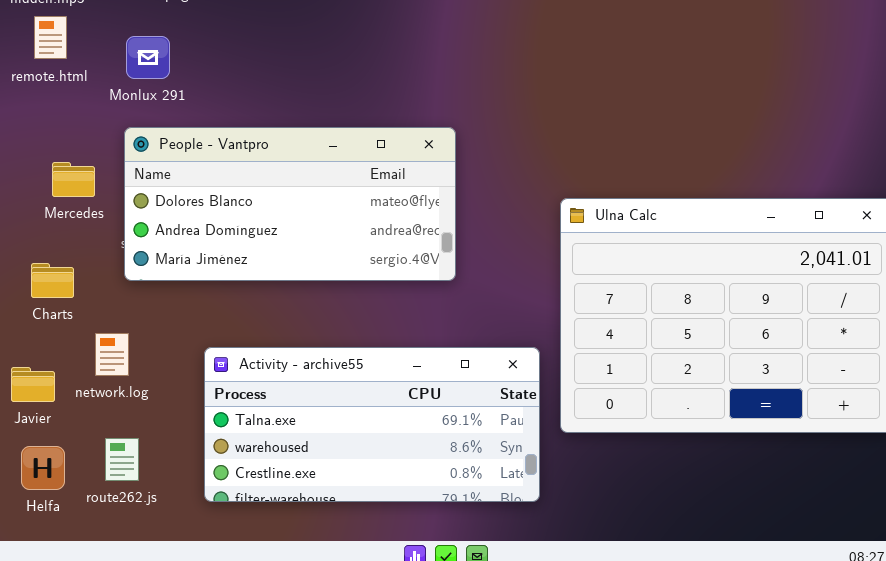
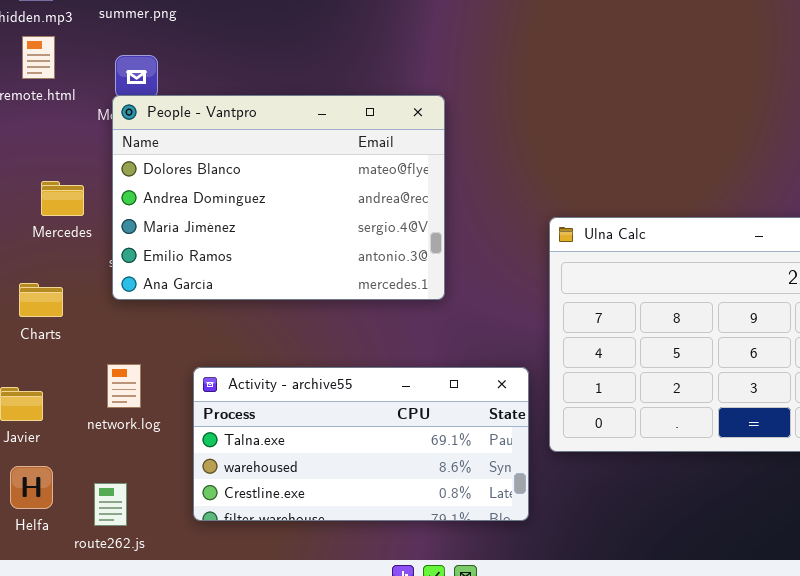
People - Vantpro: [124,127,456,281] -> [112,95,445,300], resized
network.log: [95,333,129,376] -> [107,364,141,408], moved
route262.js: [105,438,139,481] -> [94,483,127,526], moved

